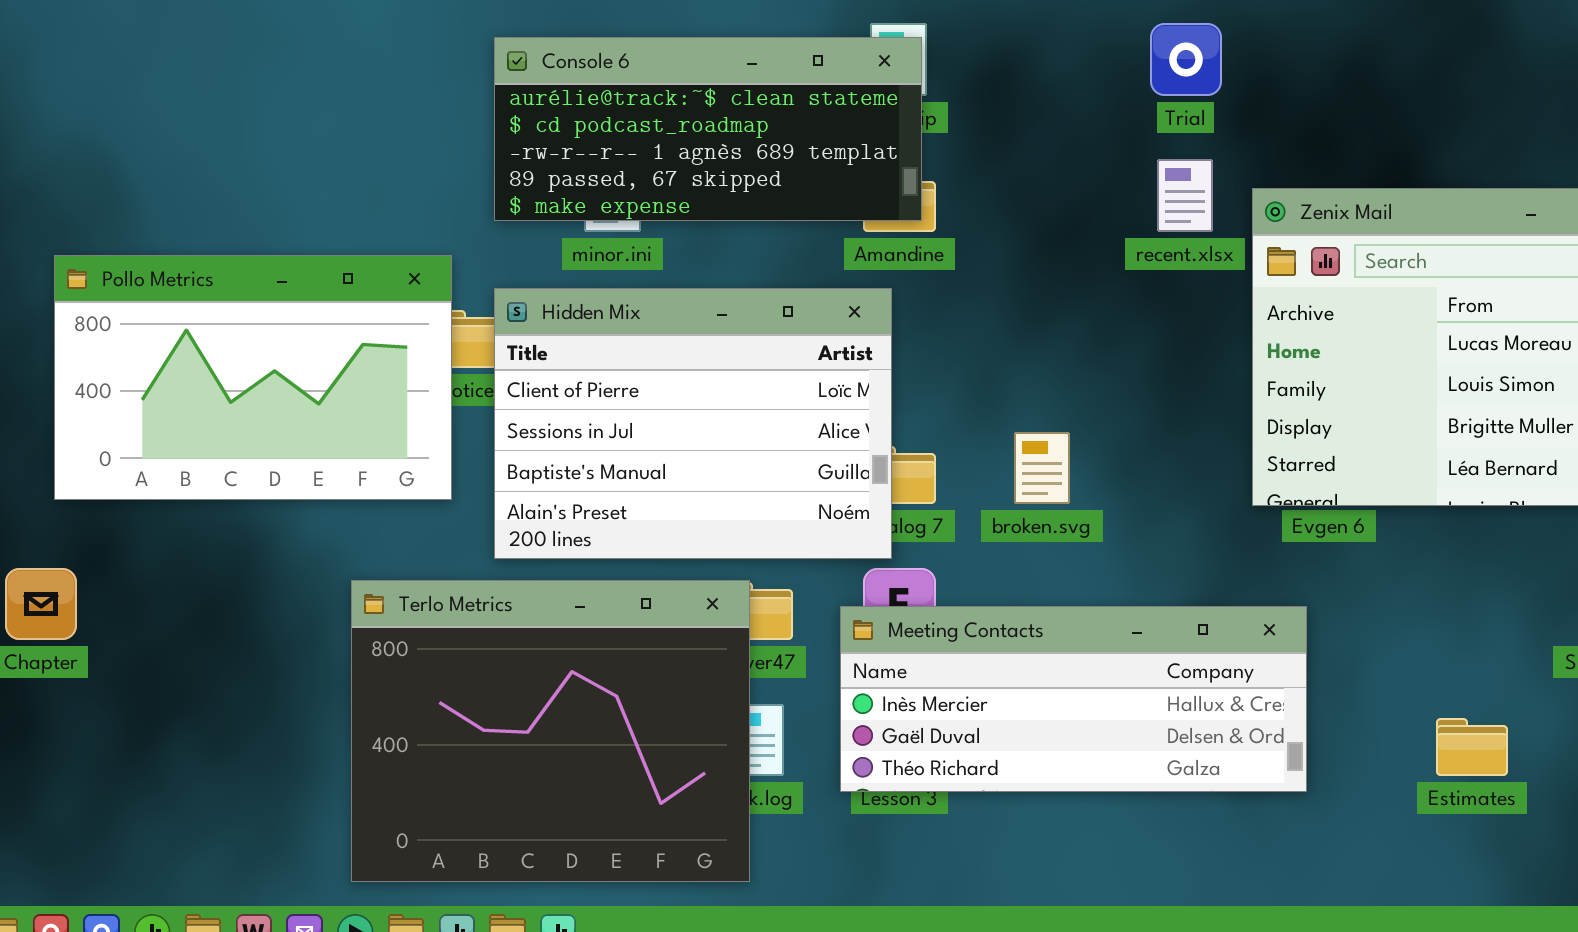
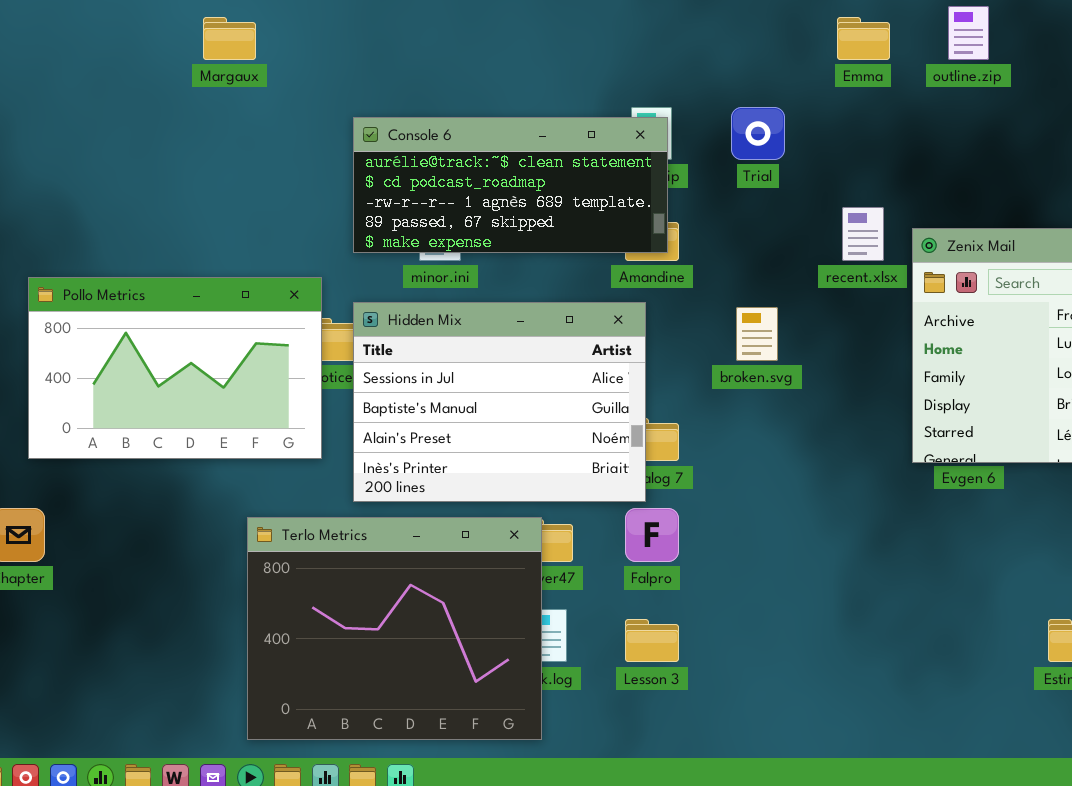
Trial: [1150,23,1222,96] -> [731,107,785,160], moved
Hidden Mix: [494,288,892,559] -> [353,302,646,502], scrolled down 1 row
broken.svg: [1014,432,1070,504] -> [736,307,778,361], moved
Meeting Contacts: [840,606,1307,792] -> none, closed

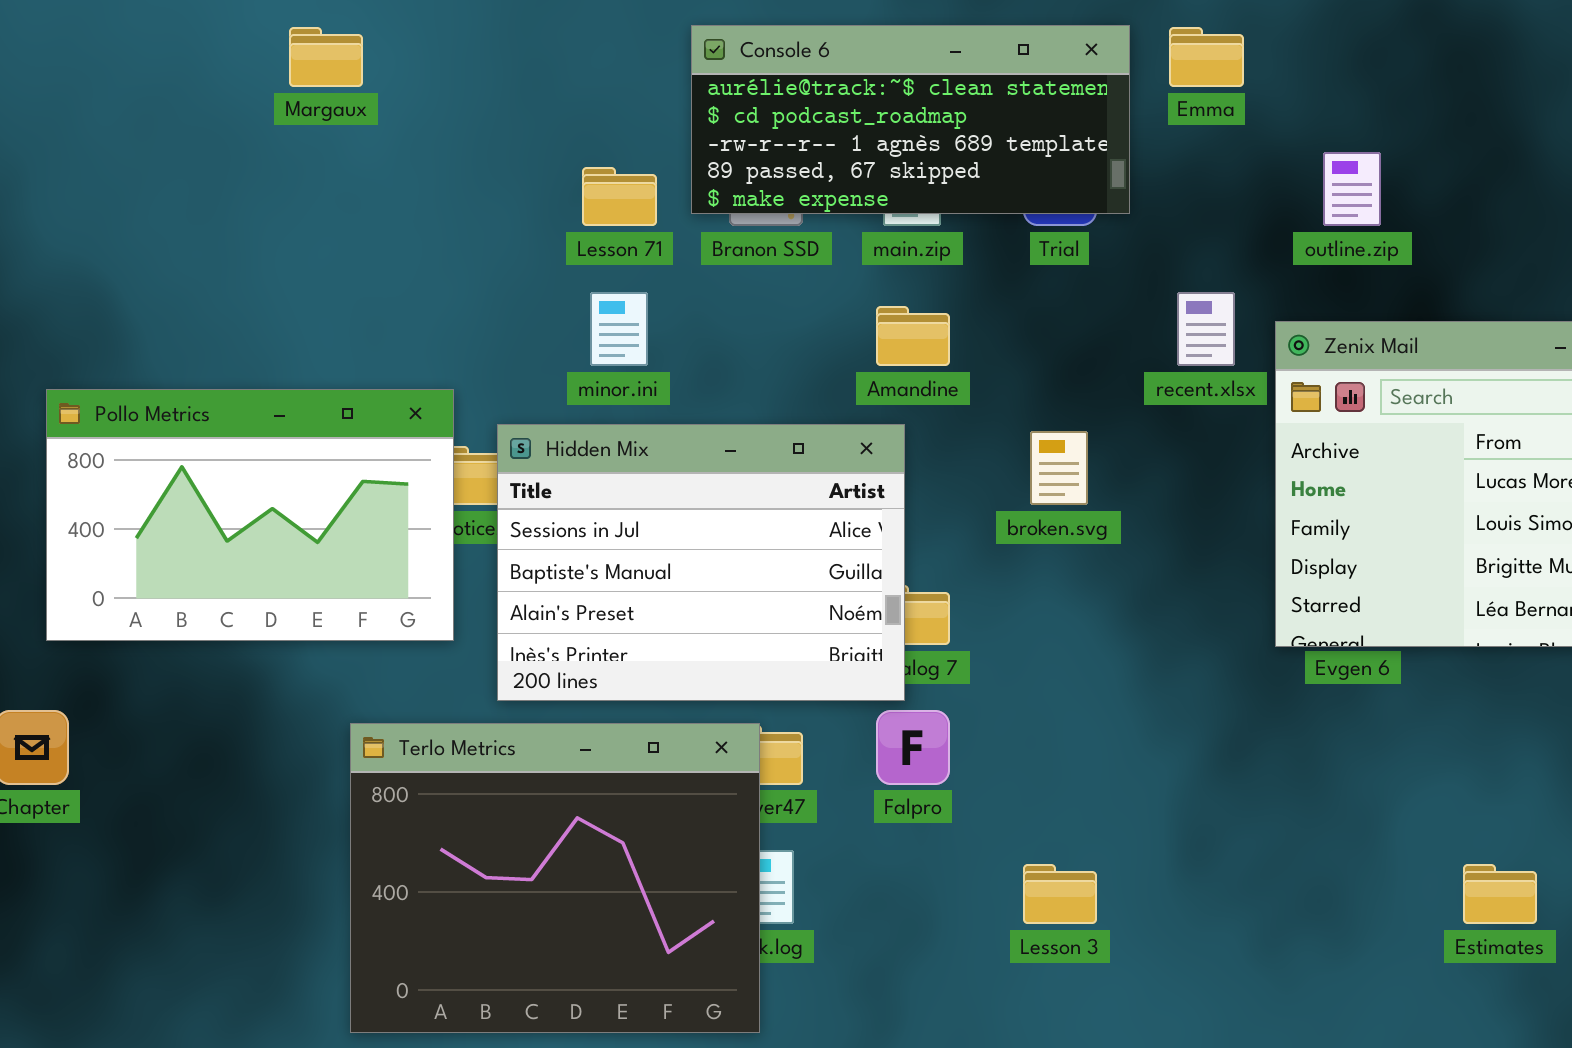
outline.zip: [948,6,989,60] -> [1323,152,1381,226], moved
Console 6: [353,117,668,253] -> [691,25,1130,214], moved
Lesson 3: [625,619,679,662] -> [1023,864,1097,924], moved

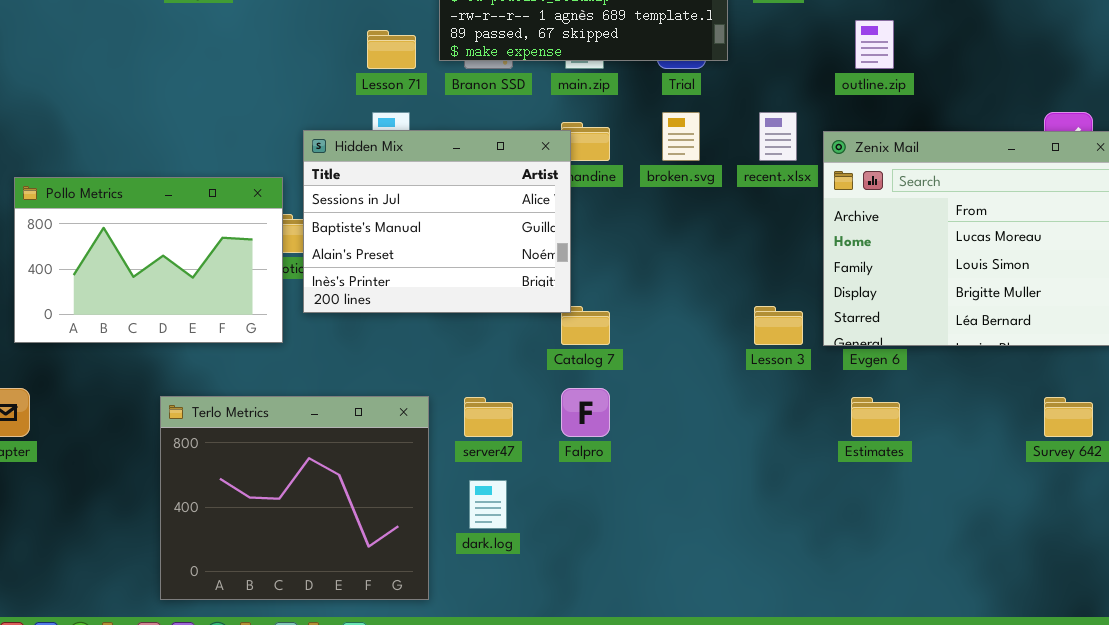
Hidden Mix: [497,424,905,701] -> [303,130,571,313], moved
broken.svg: [1030,431,1088,505] -> [662,112,700,161], moved
Terlo Metrics: [350,723,760,1033] -> [160,396,429,600], moved
Lesson 3: [1023,864,1097,924] -> [754,306,803,345], moved
Estimates: [1463,864,1537,924] -> [851,397,900,437], moved

